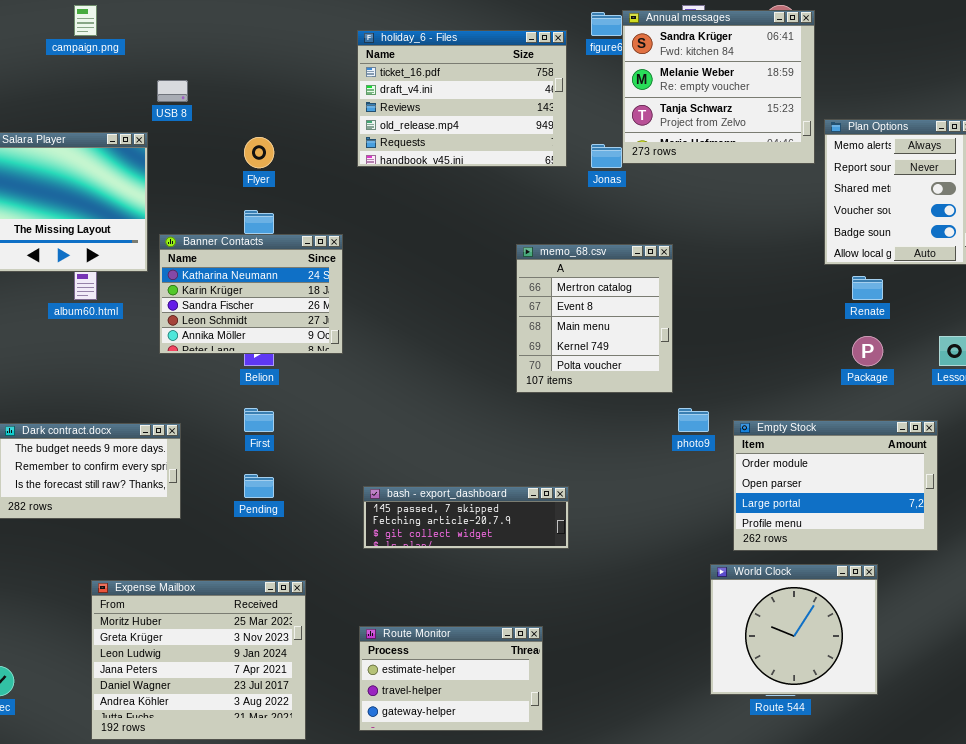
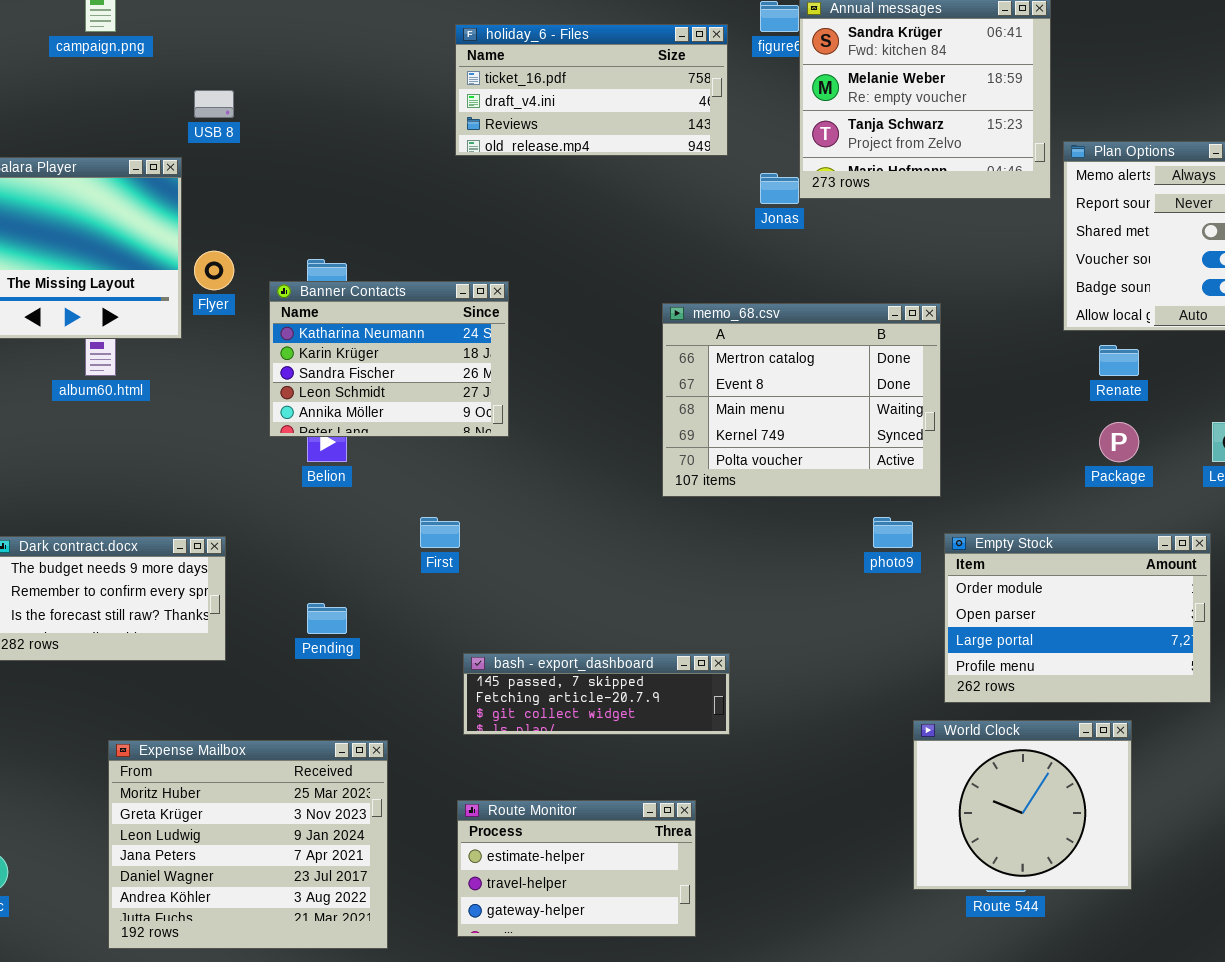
holiday_6 - Files: [357,30,567,167] -> [455,24,728,156], resized
Flyer: [244,137,274,168] -> [194,251,234,290], moved
Banner Contacts: [159,234,343,354] -> [269,281,509,437], moved
memo_68.csv: [516,244,673,393] -> [662,303,941,497], resized
First: [244,408,274,432] -> [420,517,460,548], moved
bash - export_dashboard: [363,486,569,549] -> [463,653,730,735], moved

